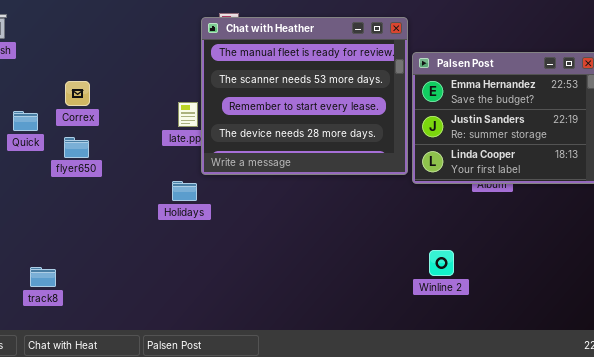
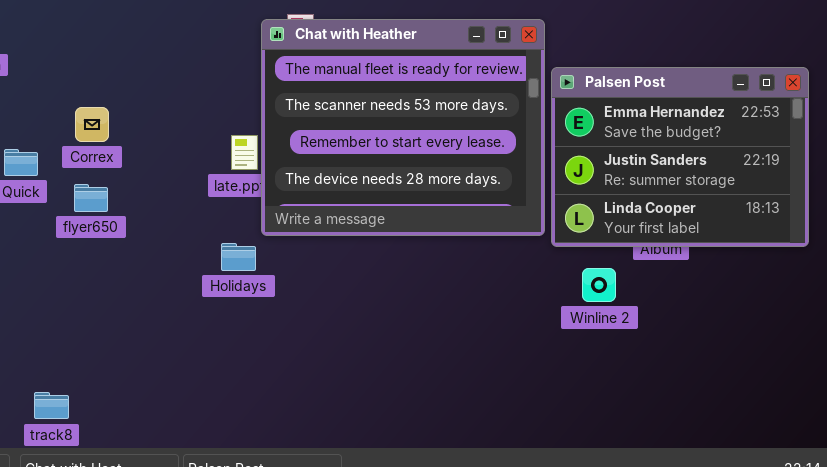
Winline 2: [429,250,454,276] -> [582,268,616,302], moved
track8: [30,267,56,287] -> [34,392,69,419], moved

